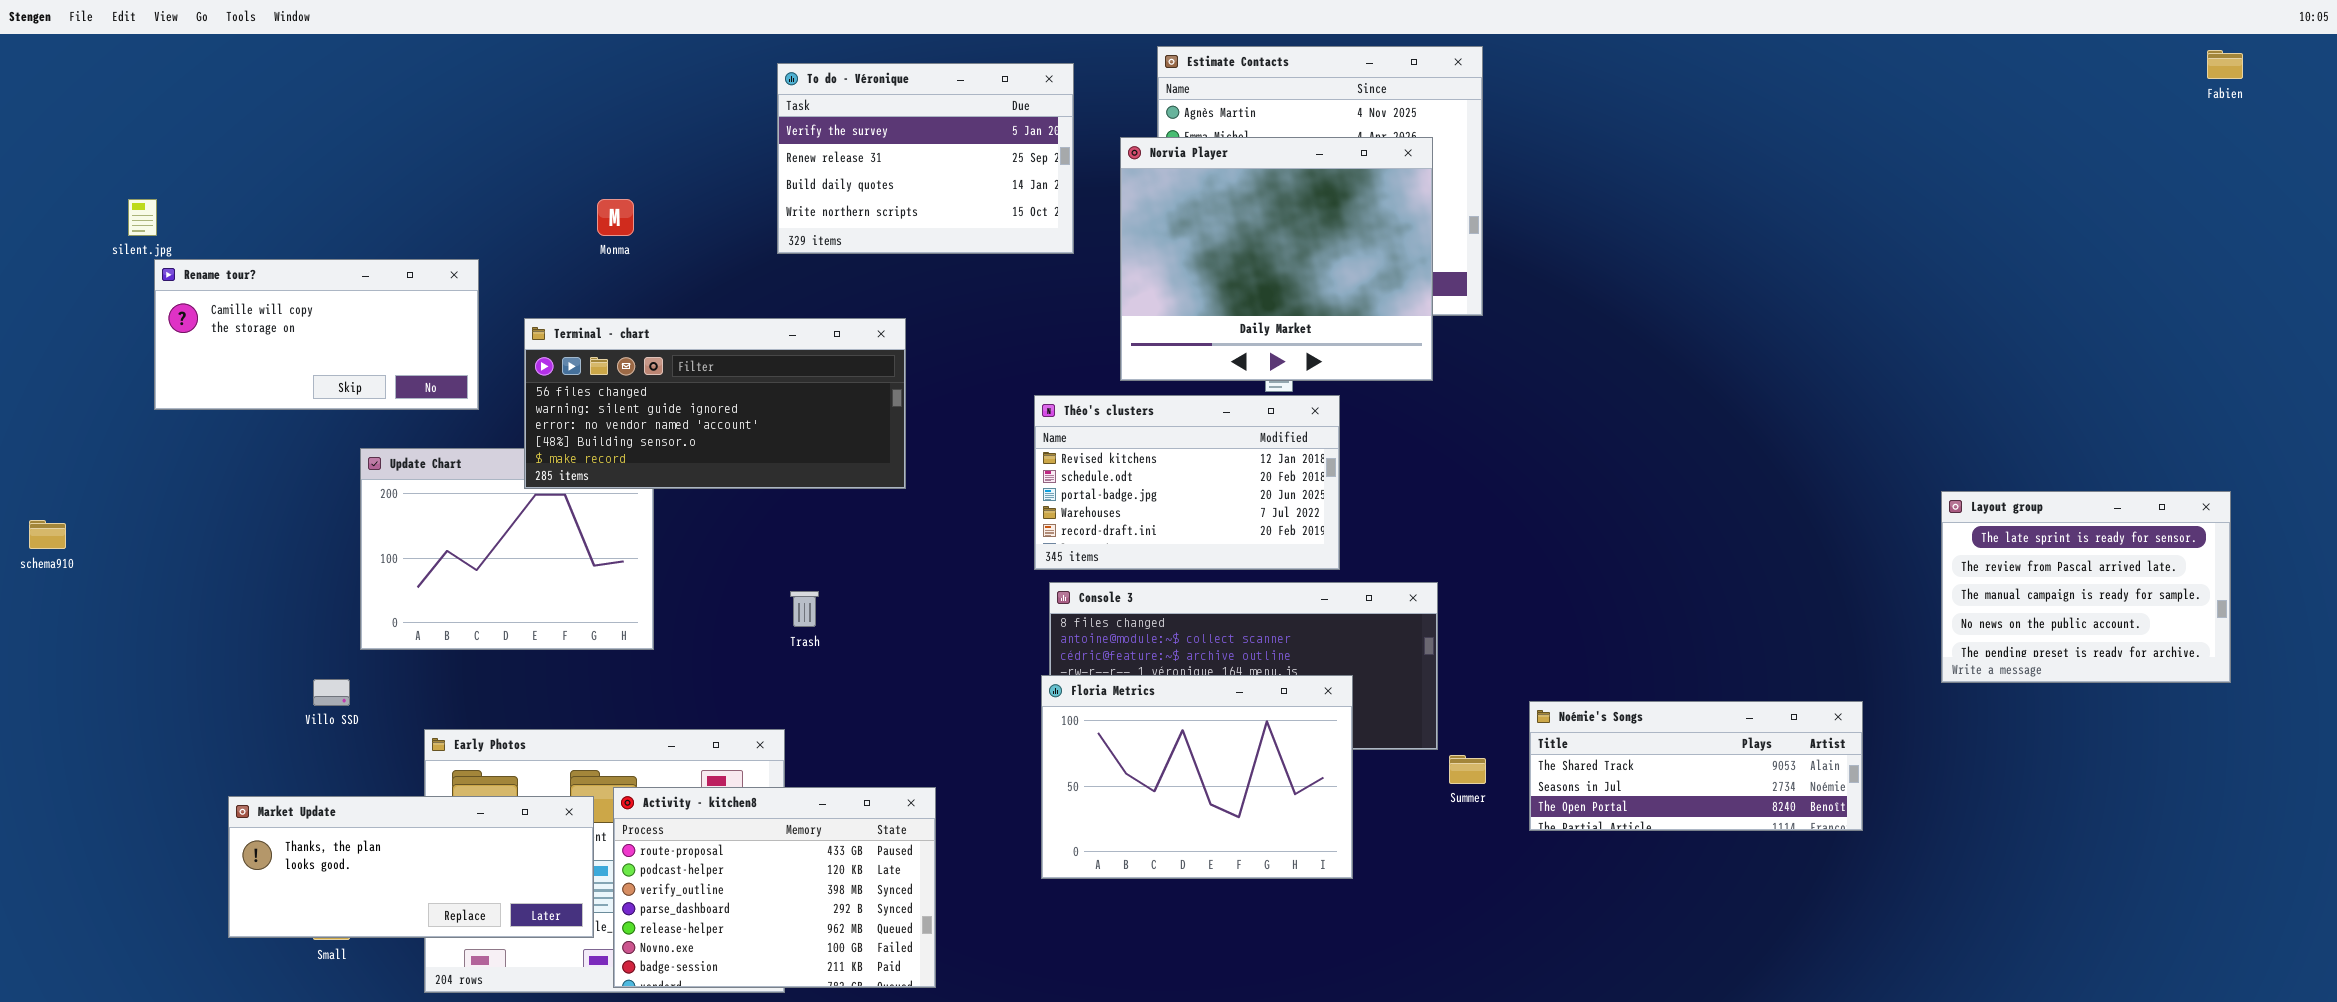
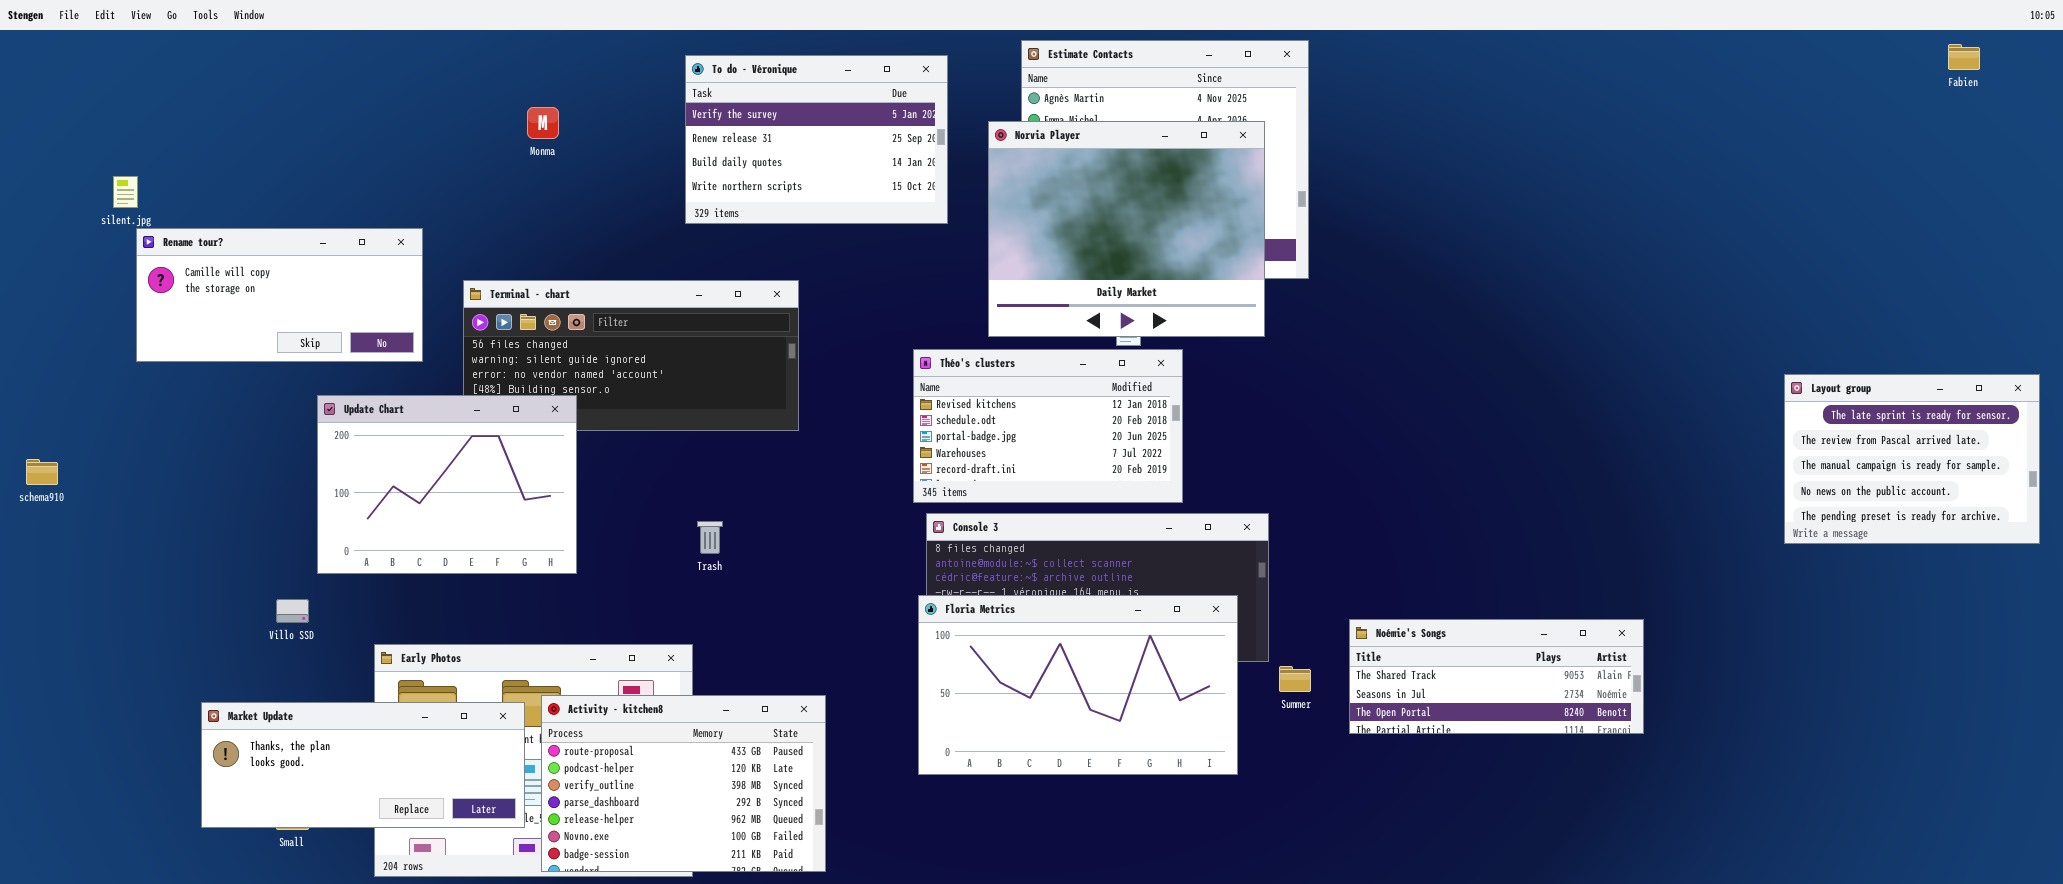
Monma: [597,199,634,236] -> [527,107,559,139], moved
Update Chart: [360,448,654,650] -> [317,395,577,574], raised
Layout group: [1941,491,2231,683] -> [1784,374,2040,544], moved
Floria Metrics: [1041,675,1353,879] -> [918,595,1238,775], resized

